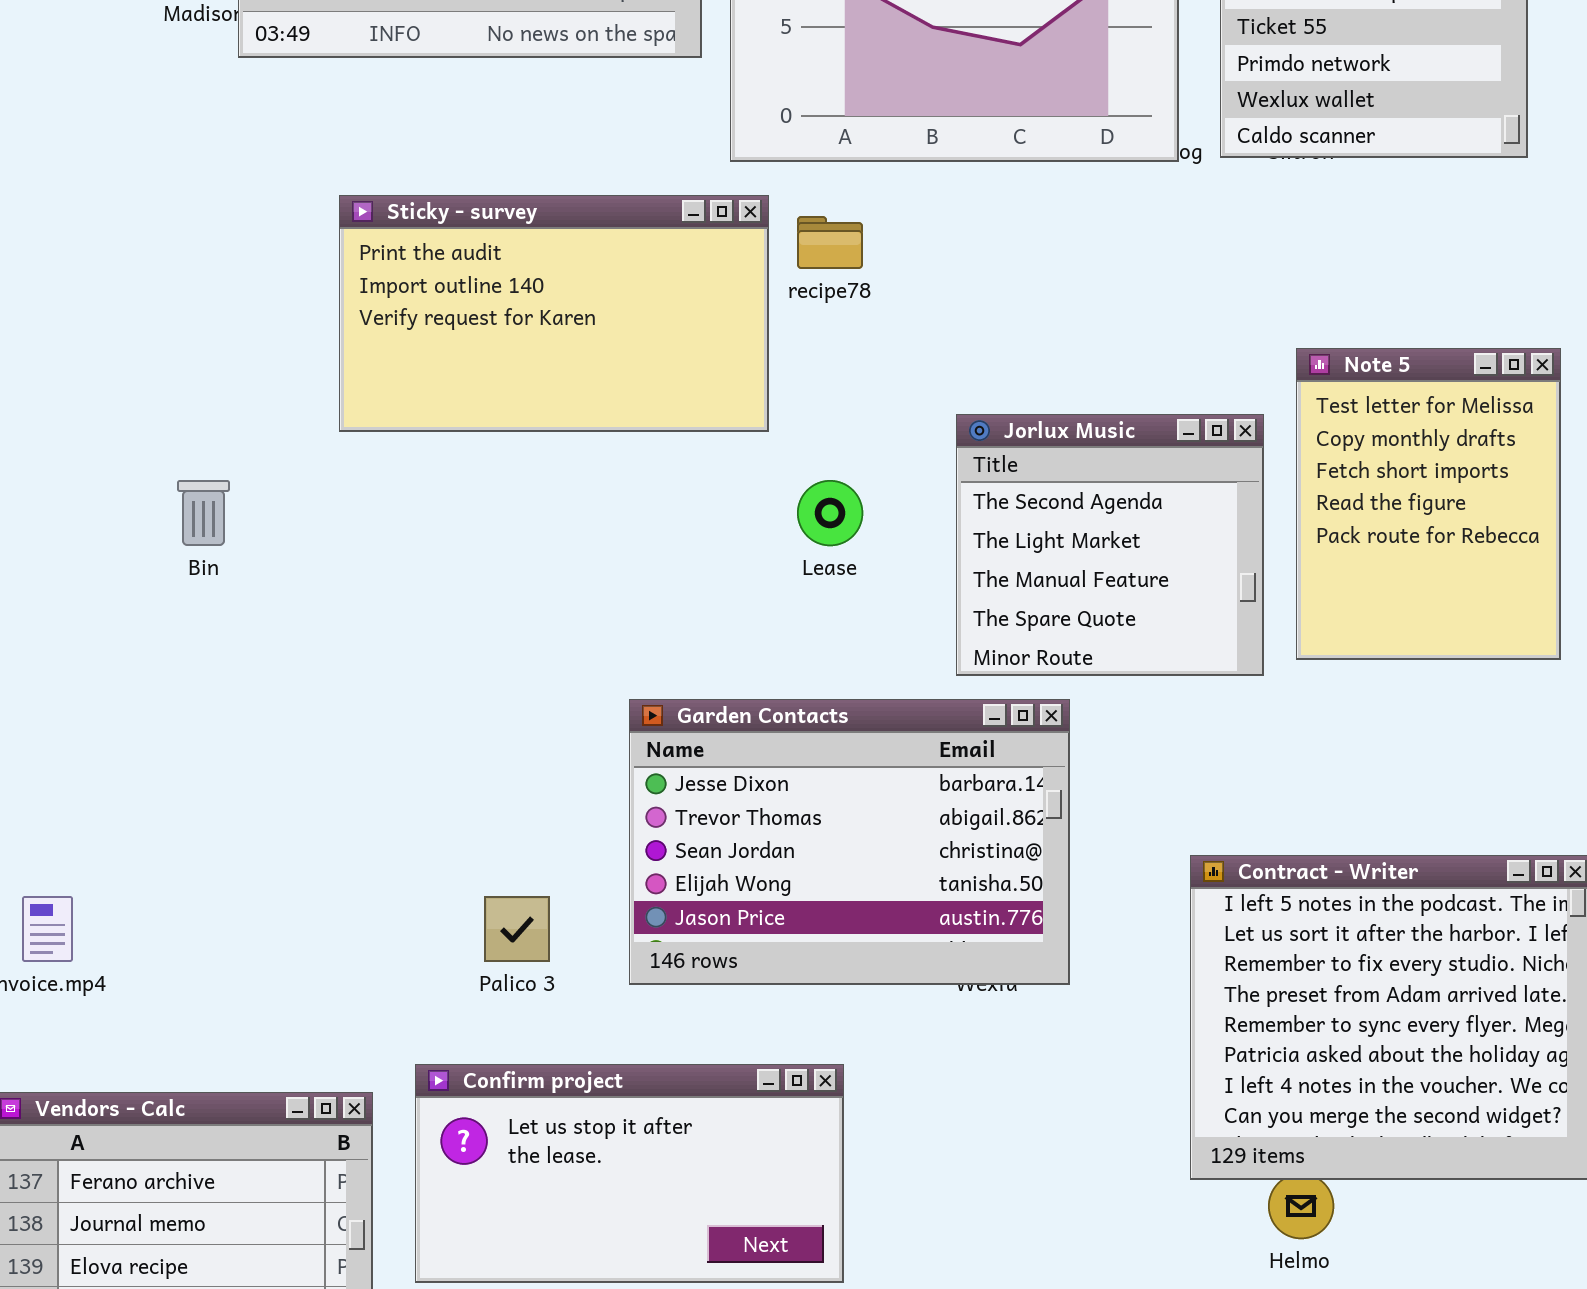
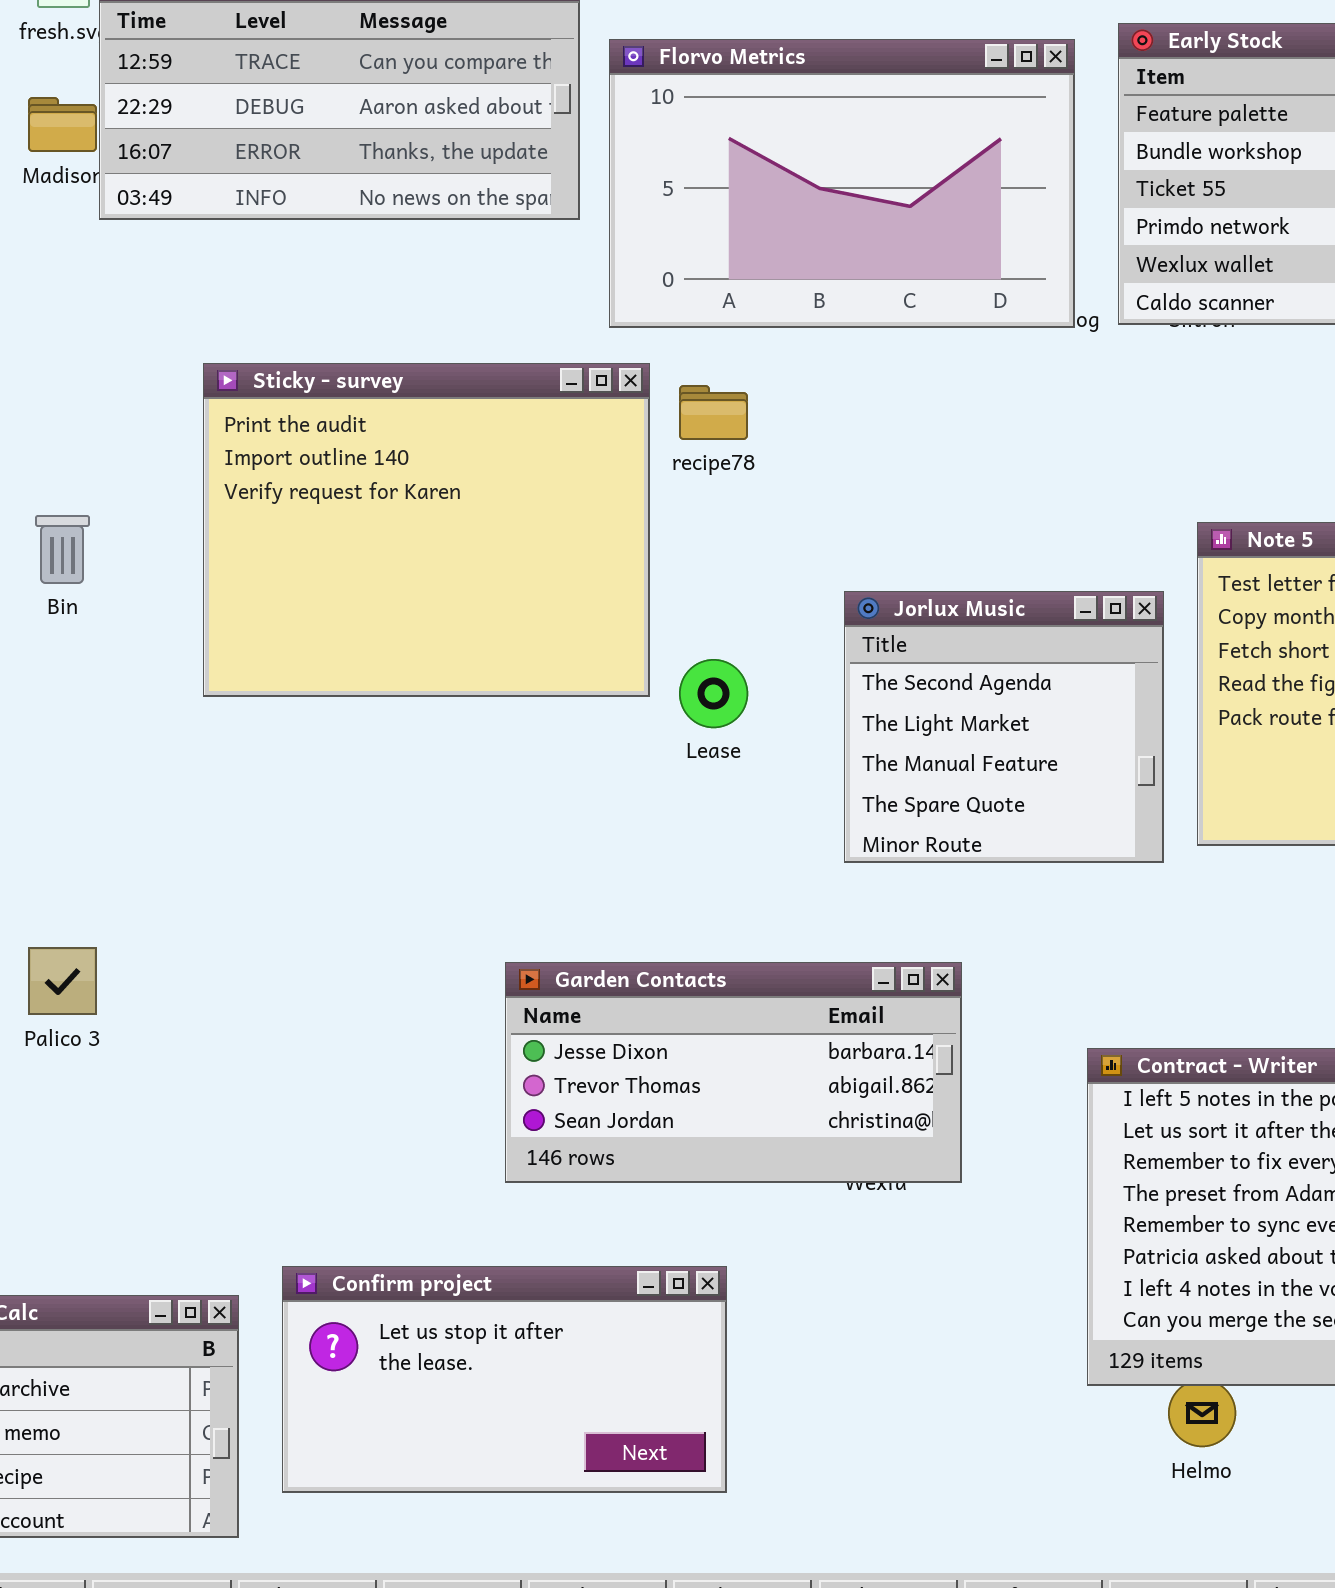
Sticky - survey: [339,195,769,432] -> [203,363,650,697], resized
Bin: [177,480,230,546] -> [35,515,90,584], moved
Garden Contacts: [629,699,1070,985] -> [505,962,962,1183], resized
Palico 3: [484,896,550,962] -> [28,947,97,1015], moved

